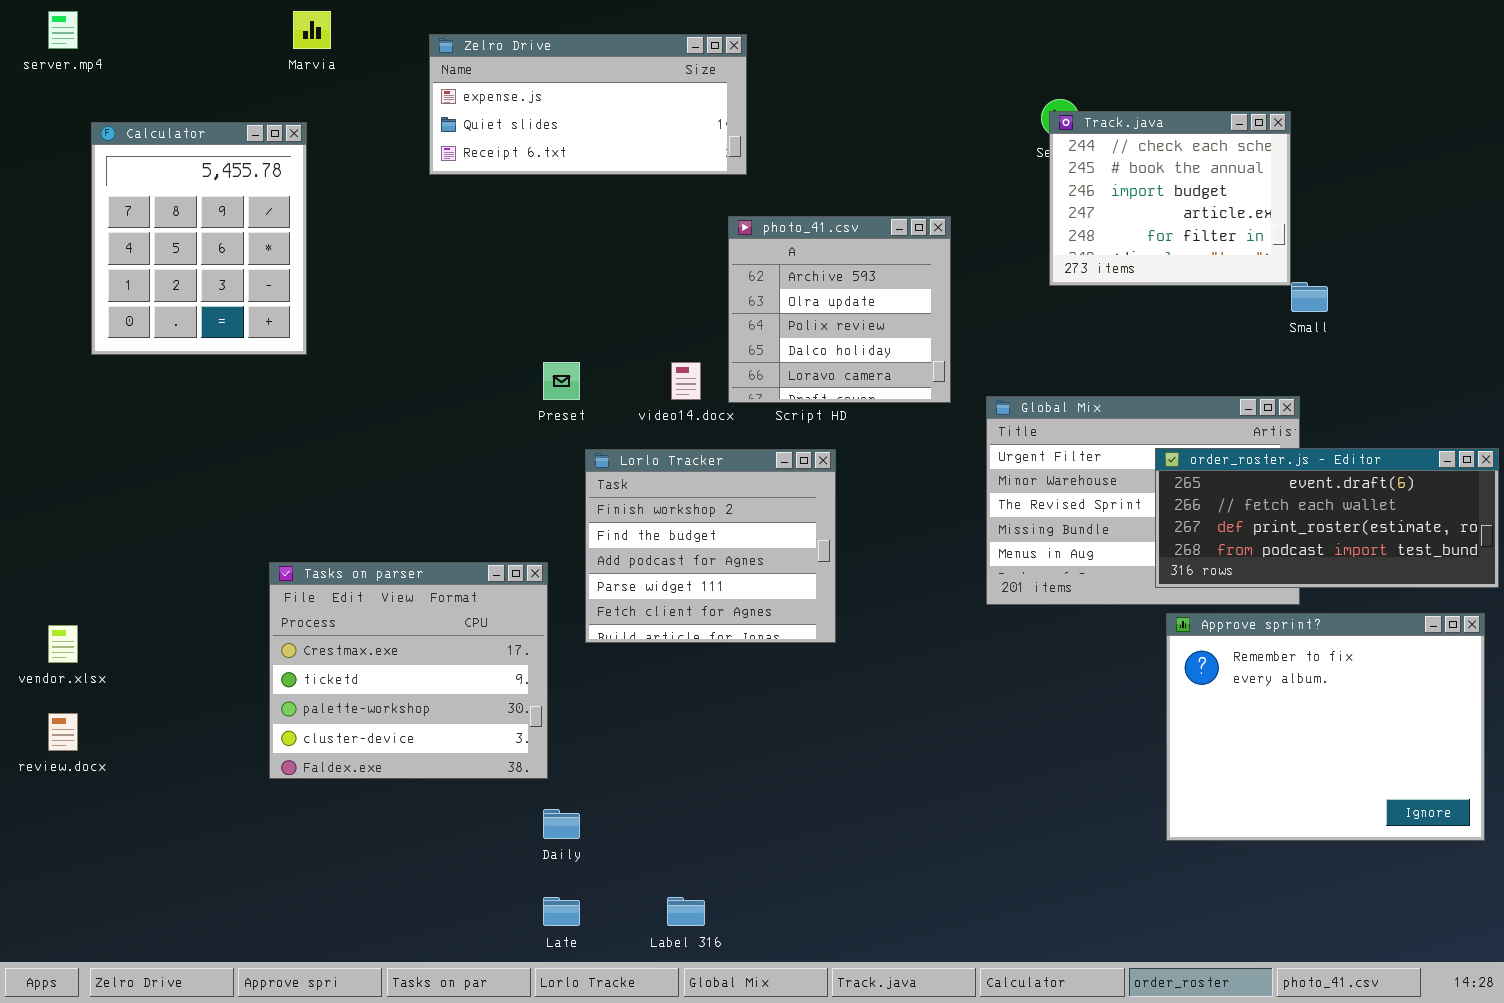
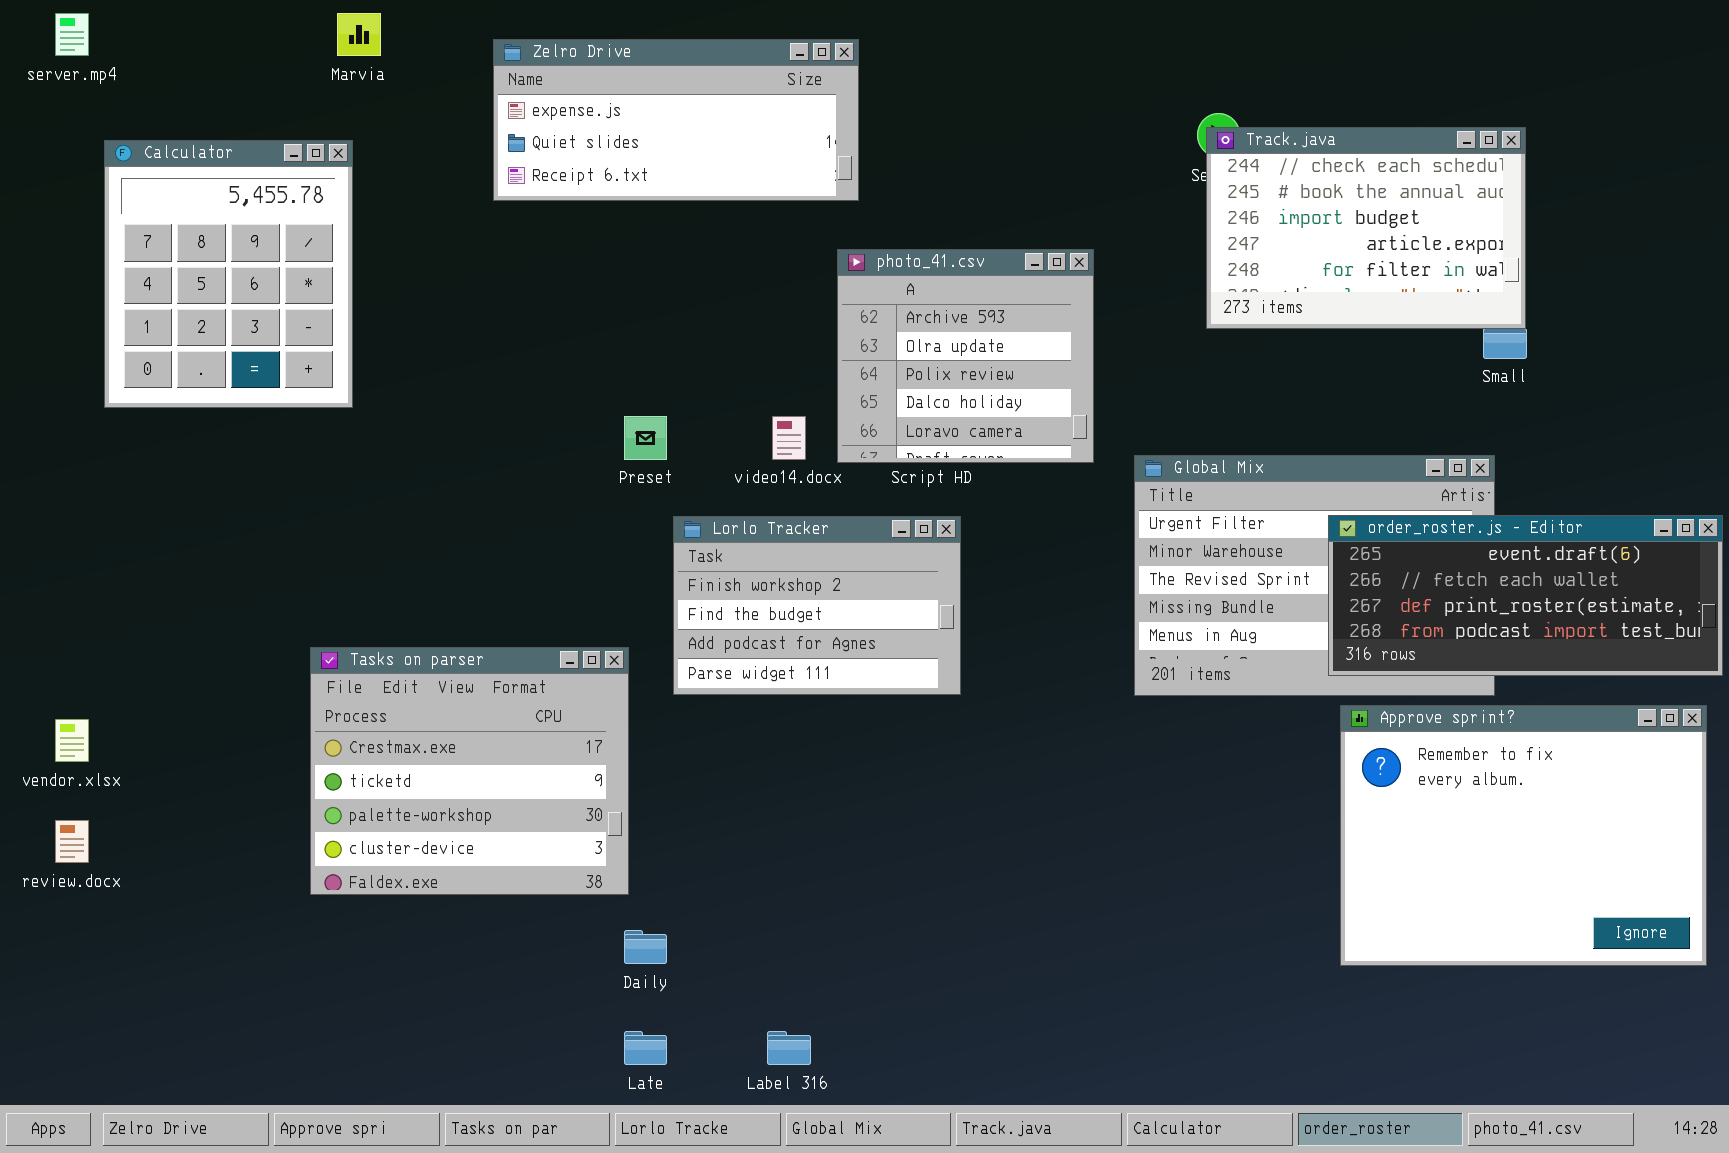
Track.java: [1049,111,1291,286] -> [1206,127,1526,329], resized
Lorlo Tracker: [585,449,836,643] -> [673,516,961,695], resized

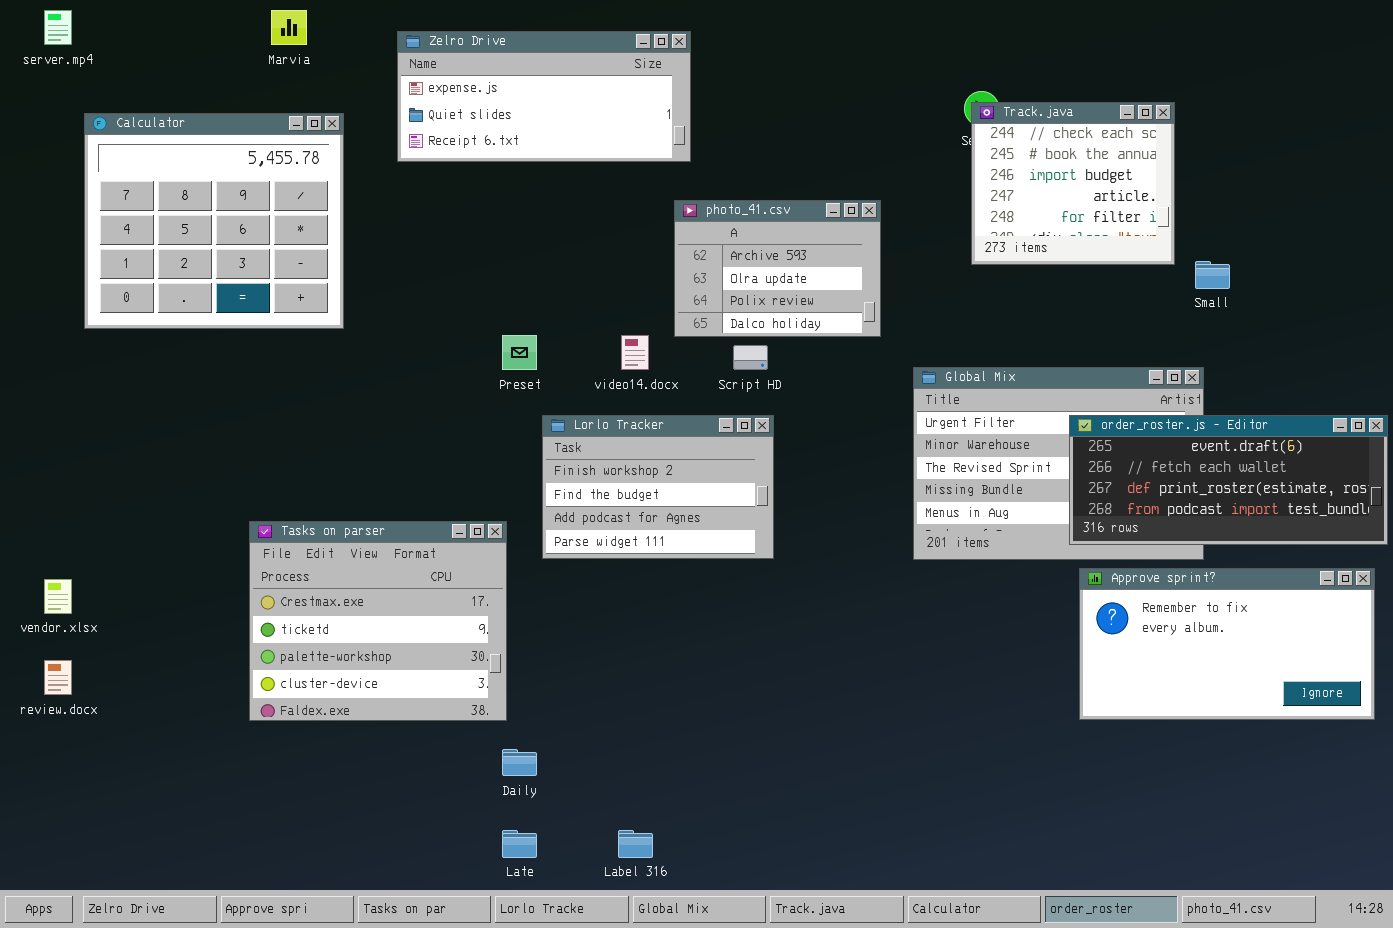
Track.java: [1206,127,1526,329] -> [971,102,1175,265], resized
Calculator: [104,140,353,408] -> [84,113,344,329], resized
photo_41.csv: [837,249,1094,463] -> [674,200,881,337], resized
Approve sprint?: [1340,705,1707,966] -> [1079,568,1375,720], resized

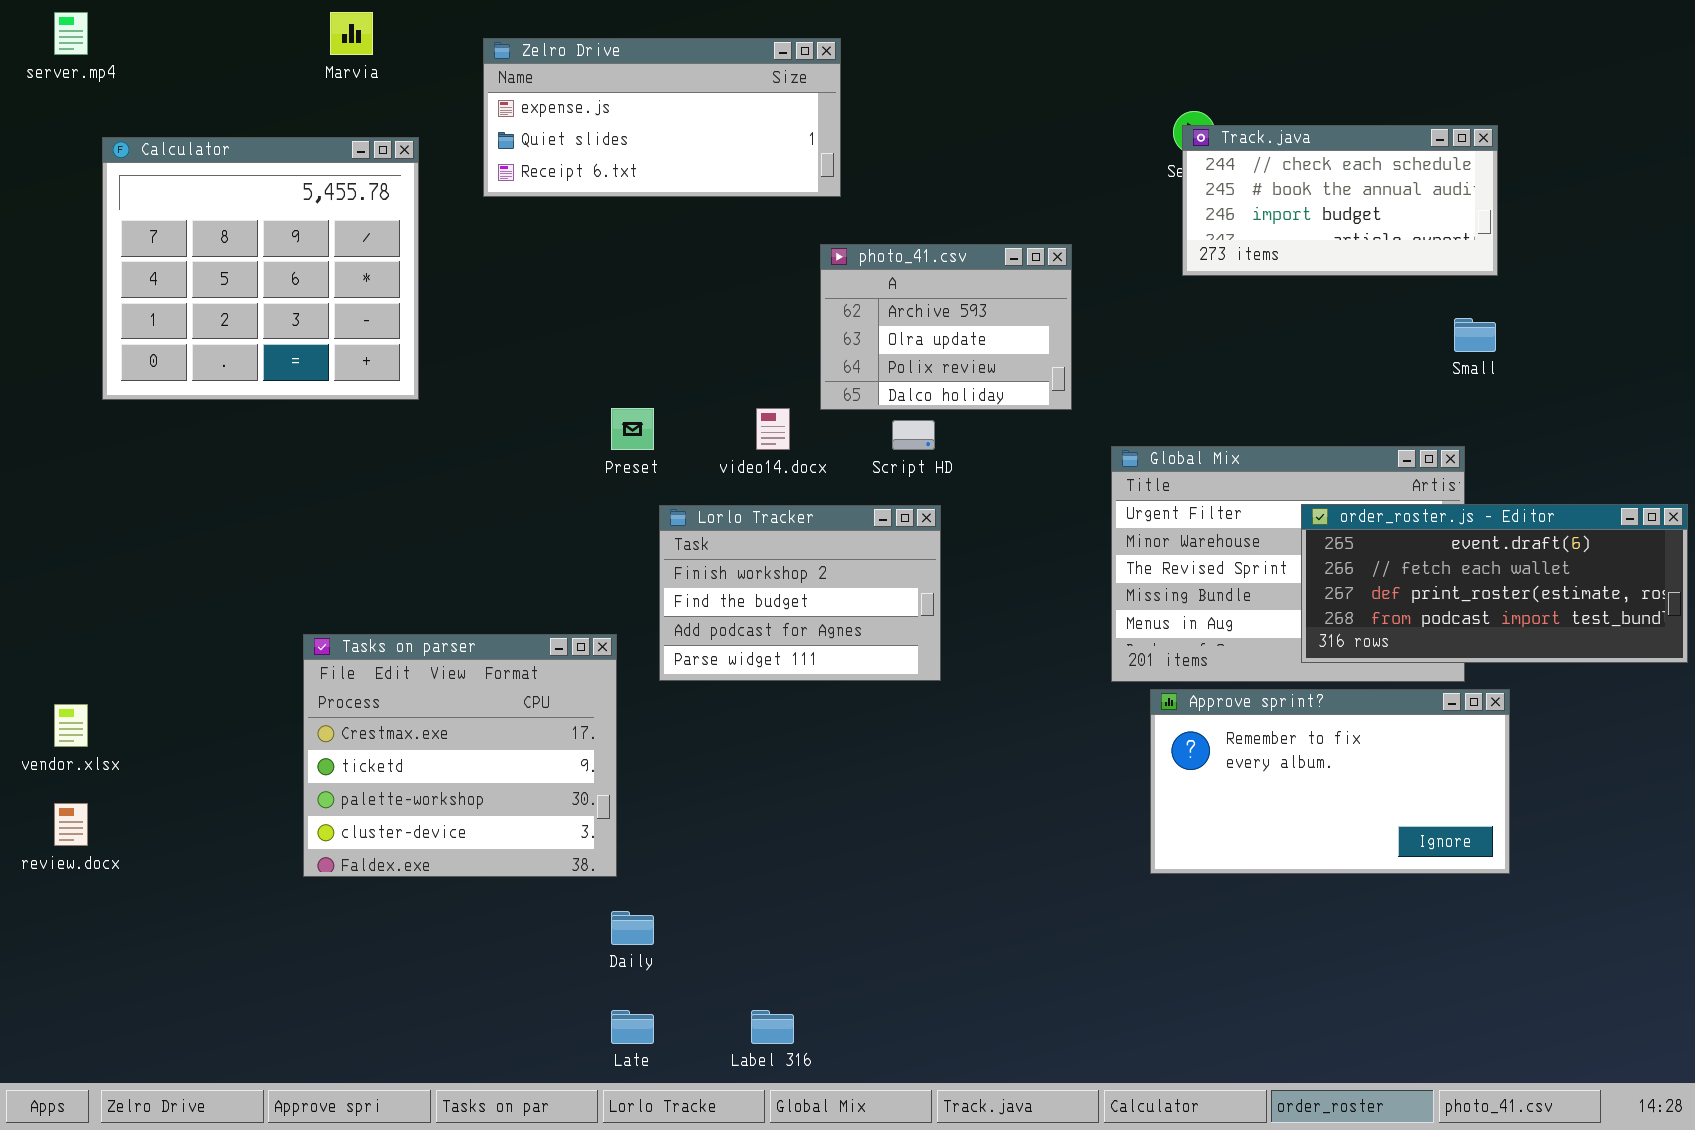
Track.java: [971,102,1175,265] -> [1182,125,1498,276], resized
Approve sprint?: [1079,568,1375,720] -> [1150,689,1510,874], moved

